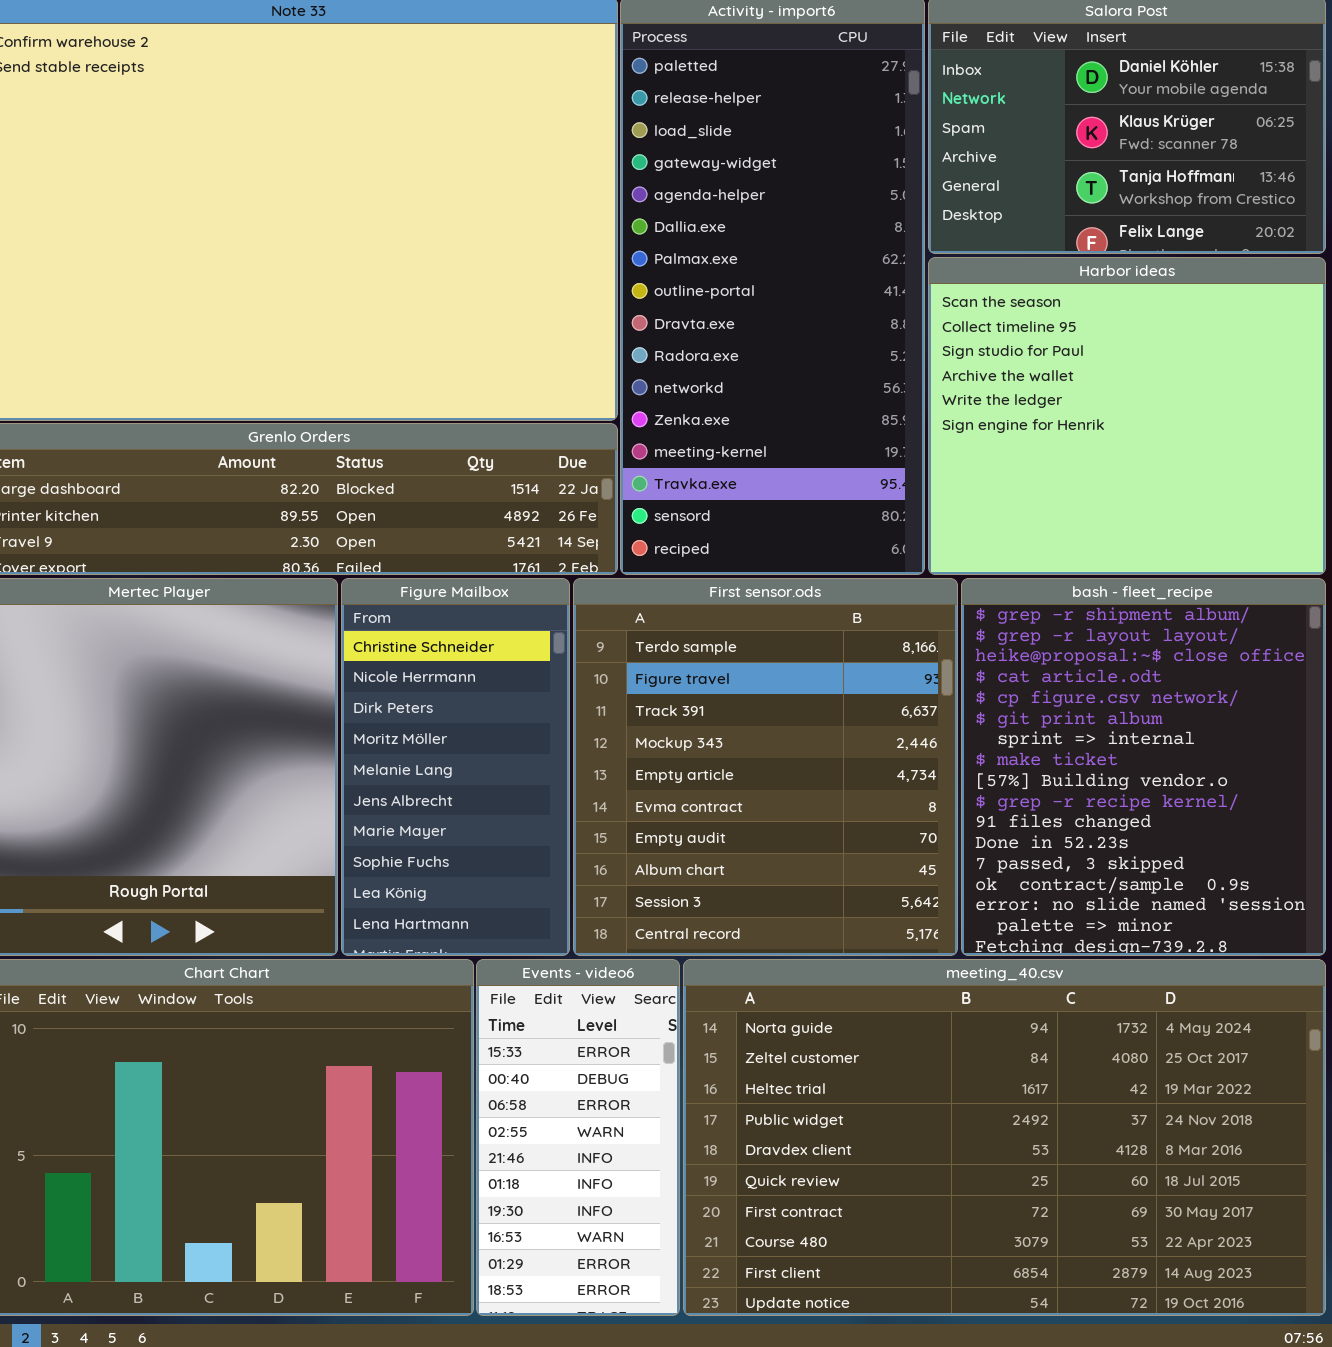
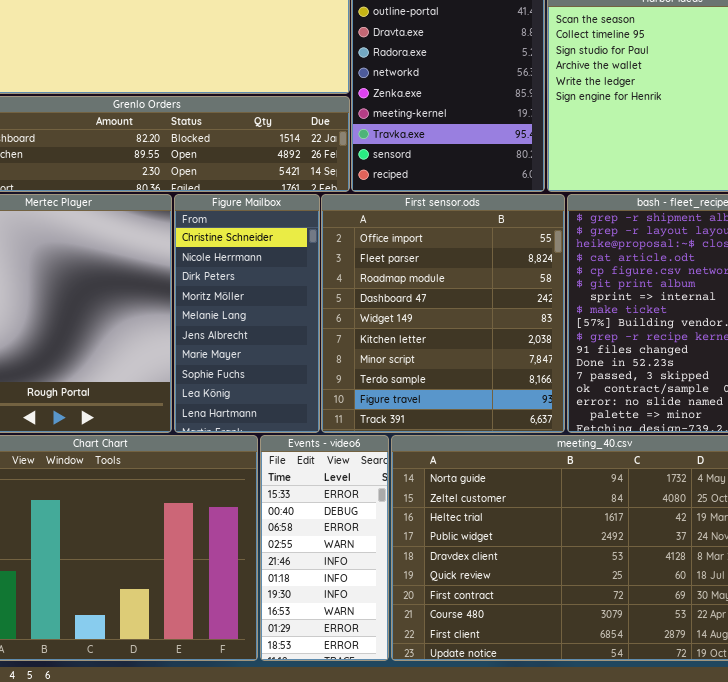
First sensor.ods: [573,578,958,956] -> [321,194,565,433], scrolled up 7 rows

